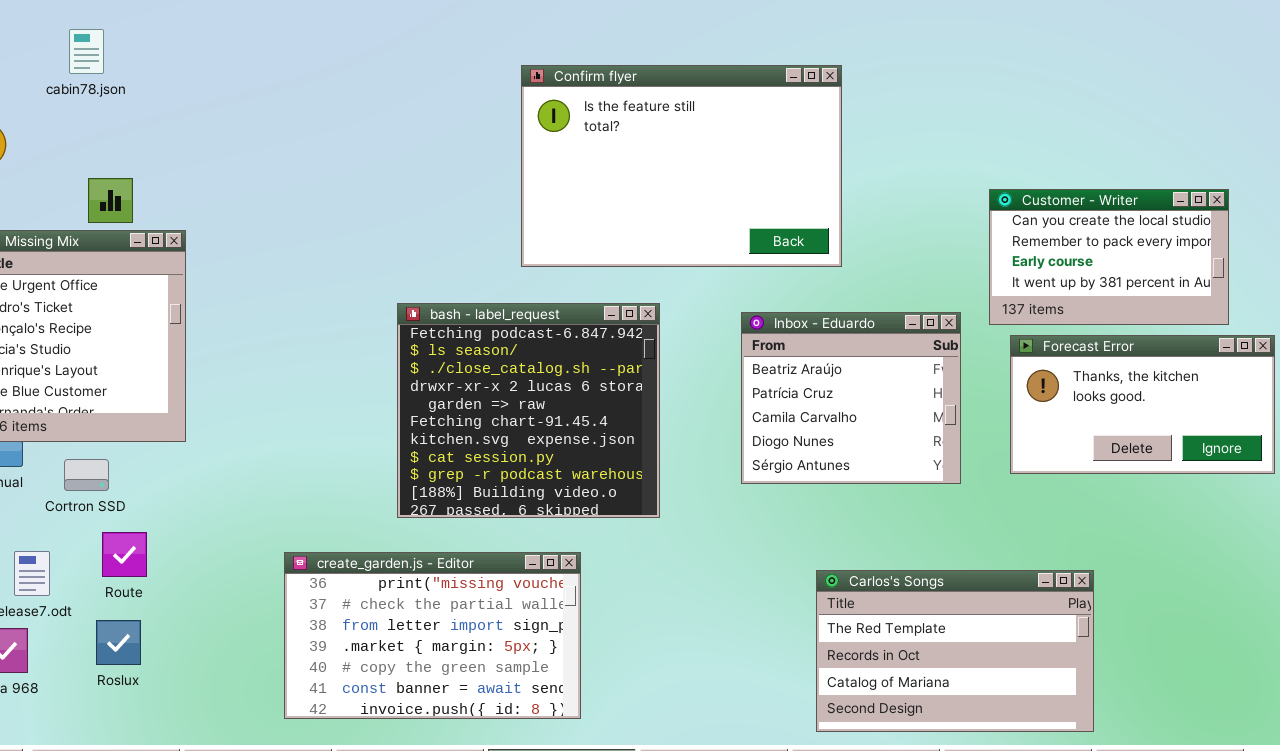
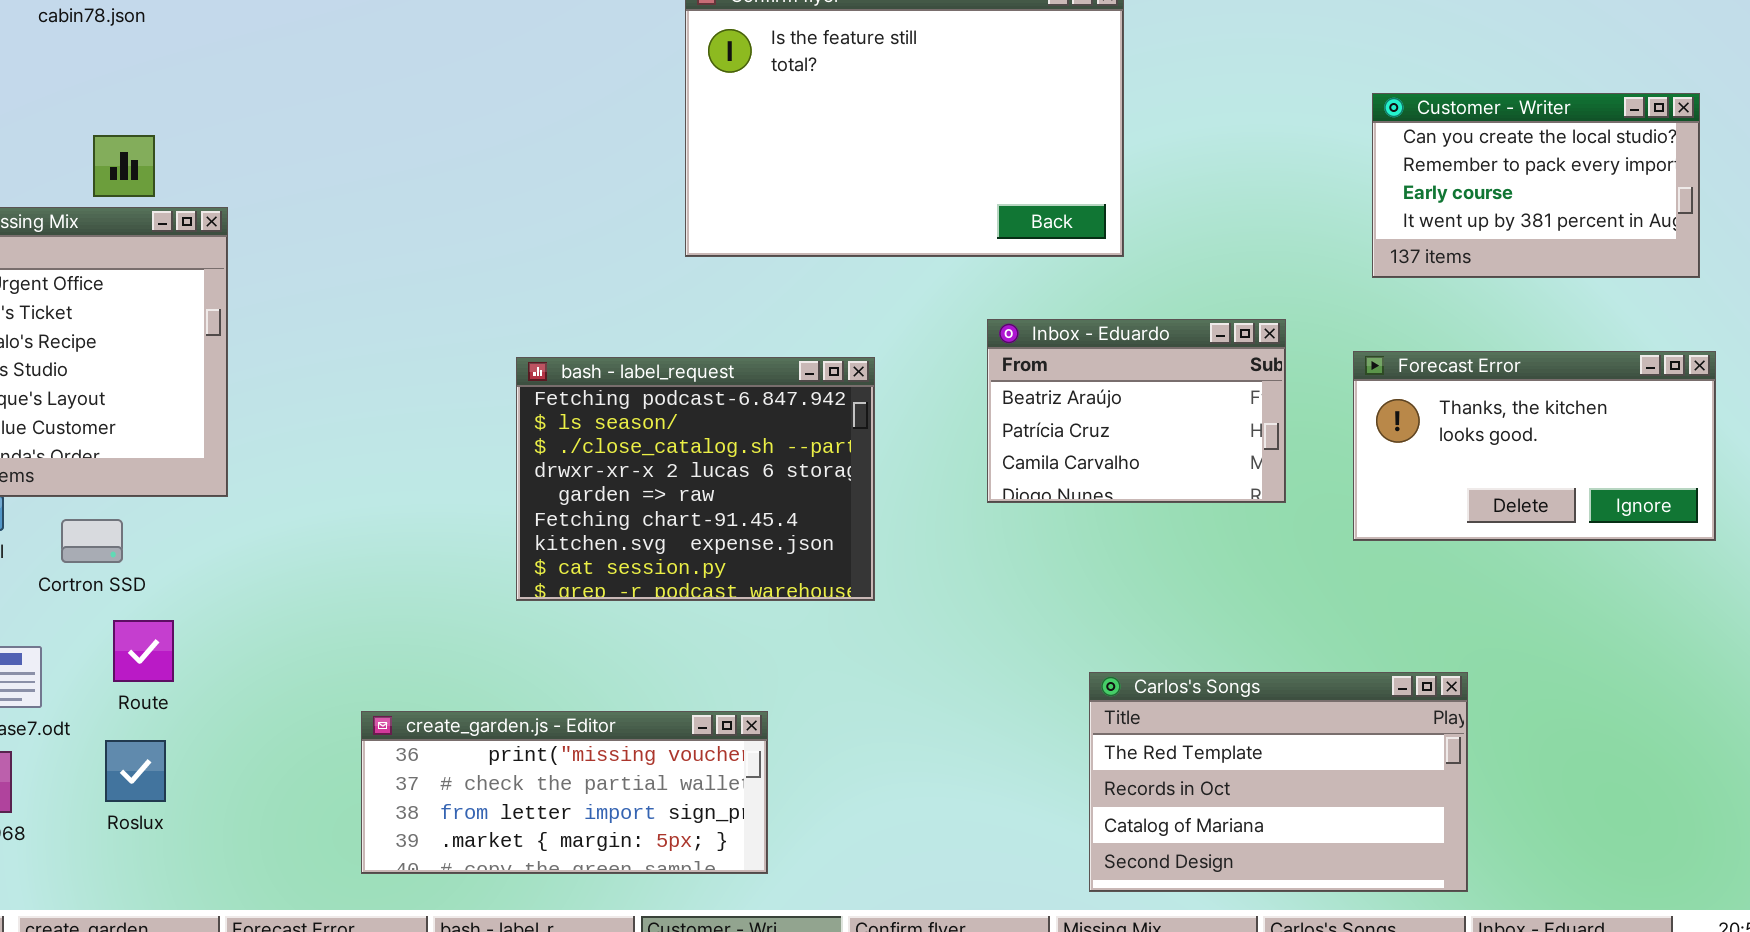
Customer - Writer: [989,189,1229,325] -> [1372,93,1700,278], moved
bash - label_request: [397,303,660,518] -> [516,357,875,601], resized
Inbox - Eduardo: [741,312,961,484] -> [987,319,1286,503], resized
create_garden.js - Editor: [284,552,581,719] -> [361,711,768,874], resized

